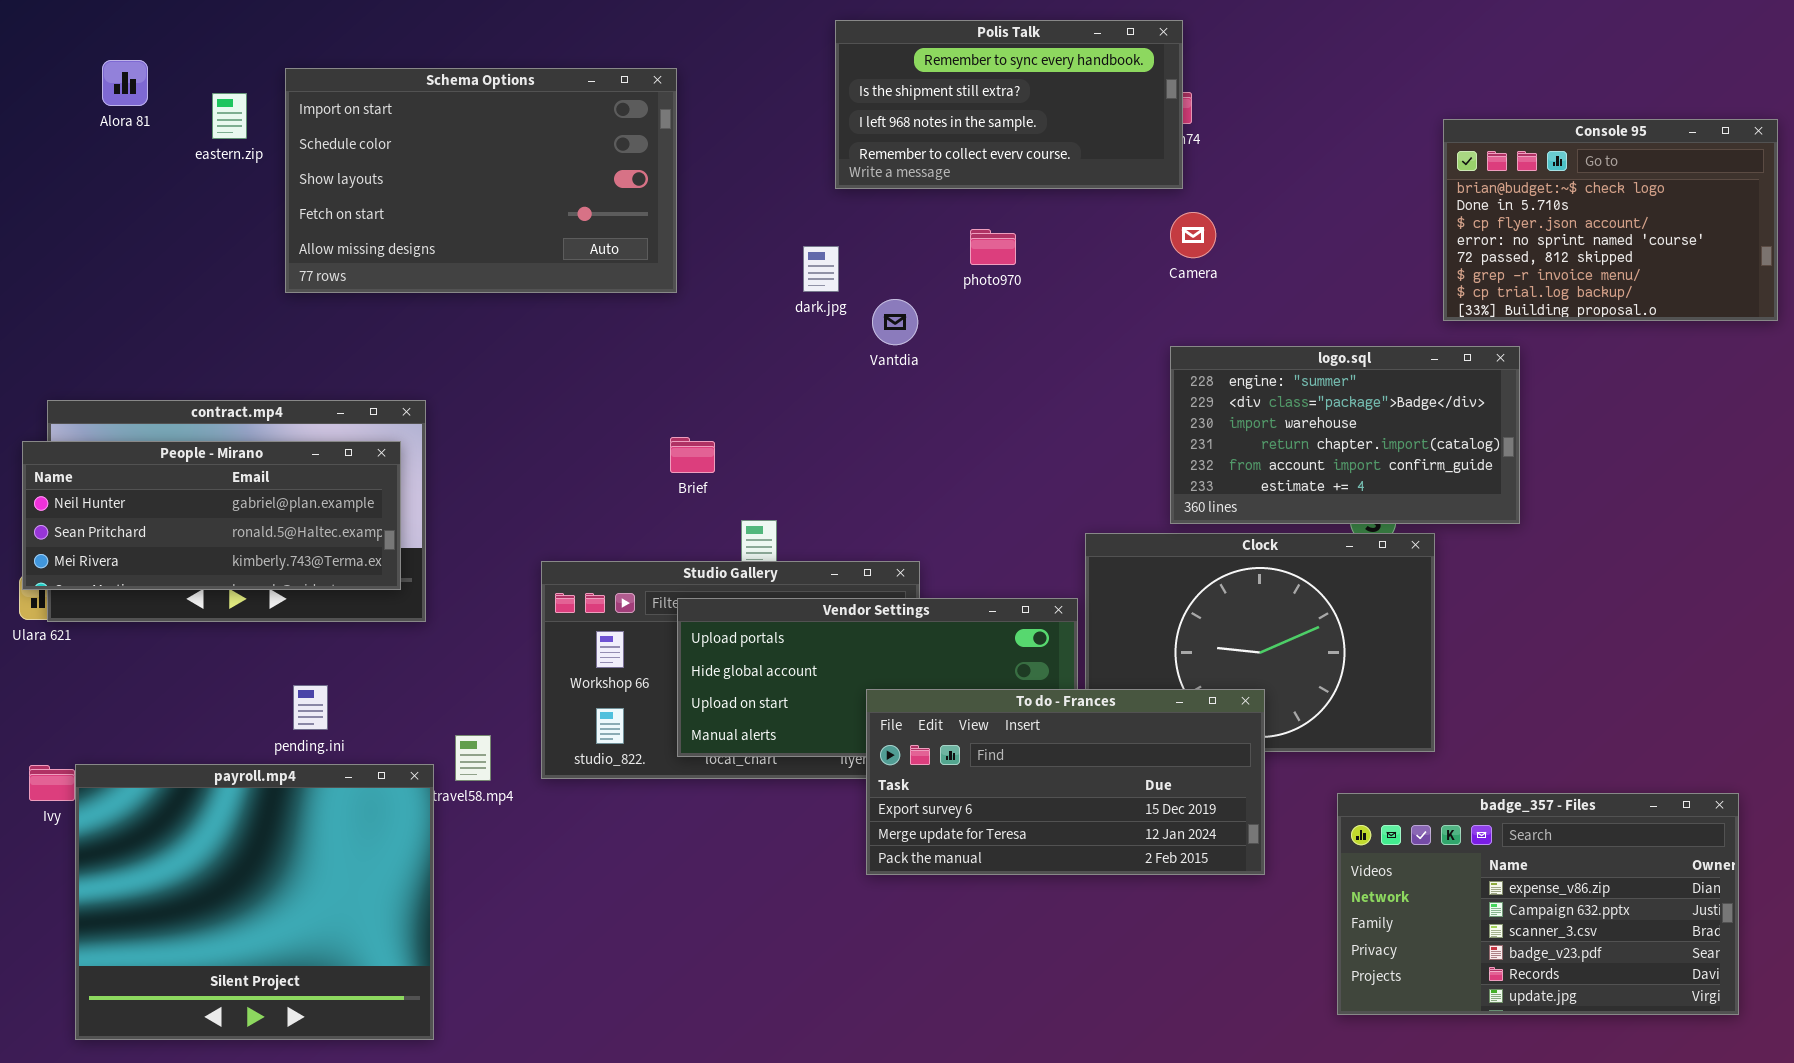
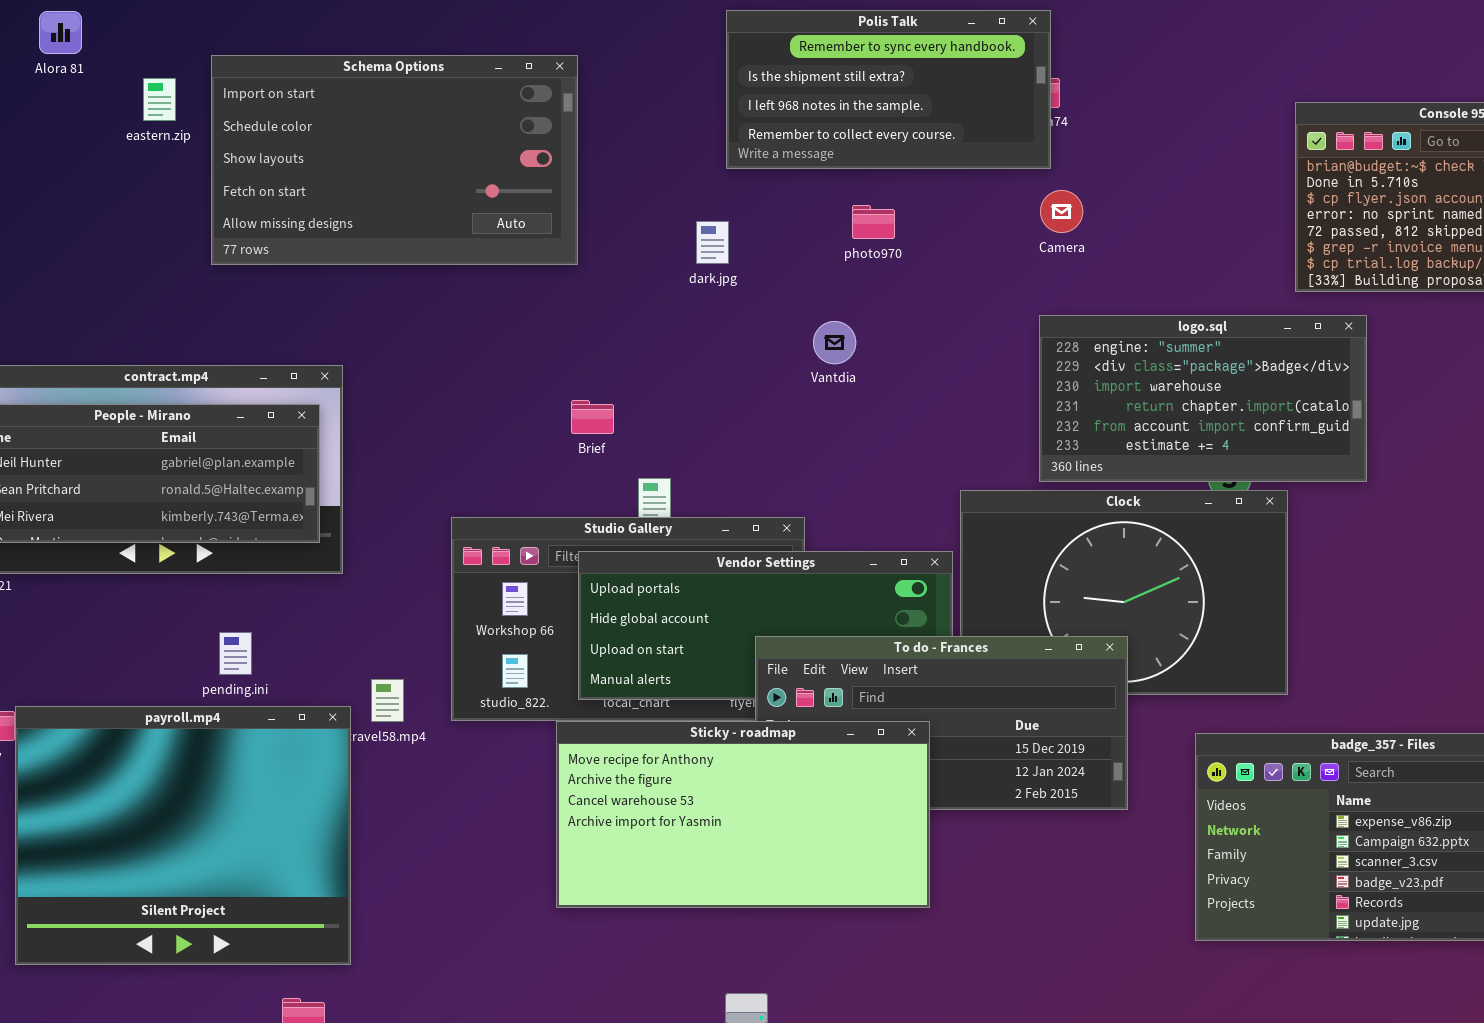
Alora 81: [102,60,148,106] -> [39,11,82,54], moved
Vantdia: [872,299,918,345] -> [813,321,856,364], moved
Sticky - roadmap: none -> [556,721,930,908], opened

